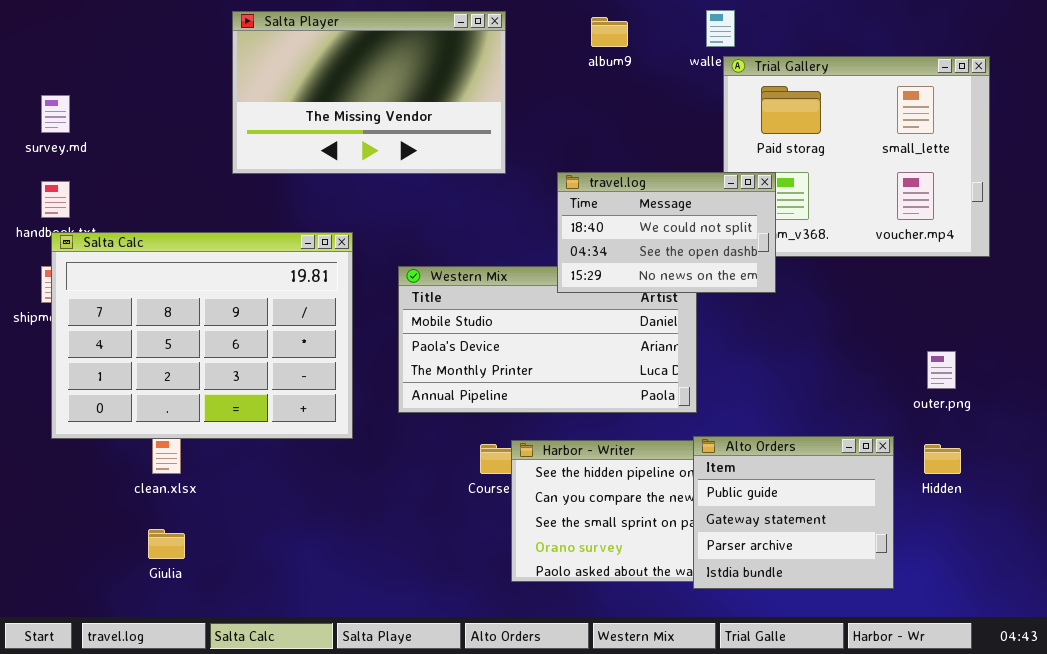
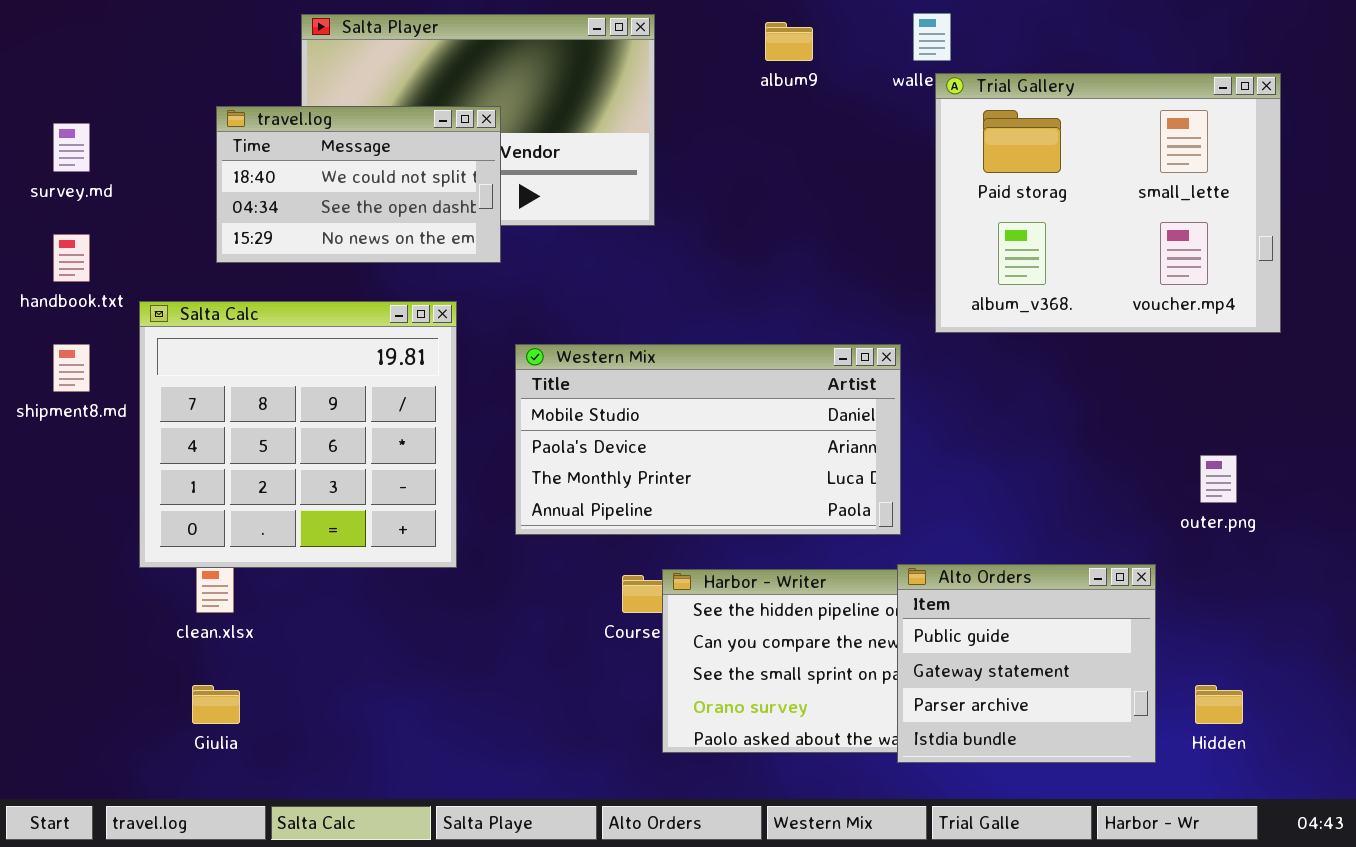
travel.log: [557,172,776,293] -> [216,106,501,263], moved
Salta Calc: [51,232,353,439] -> [139,301,457,568], resized
Hidden: [924,444,961,474] -> [1195,685,1243,724], moved

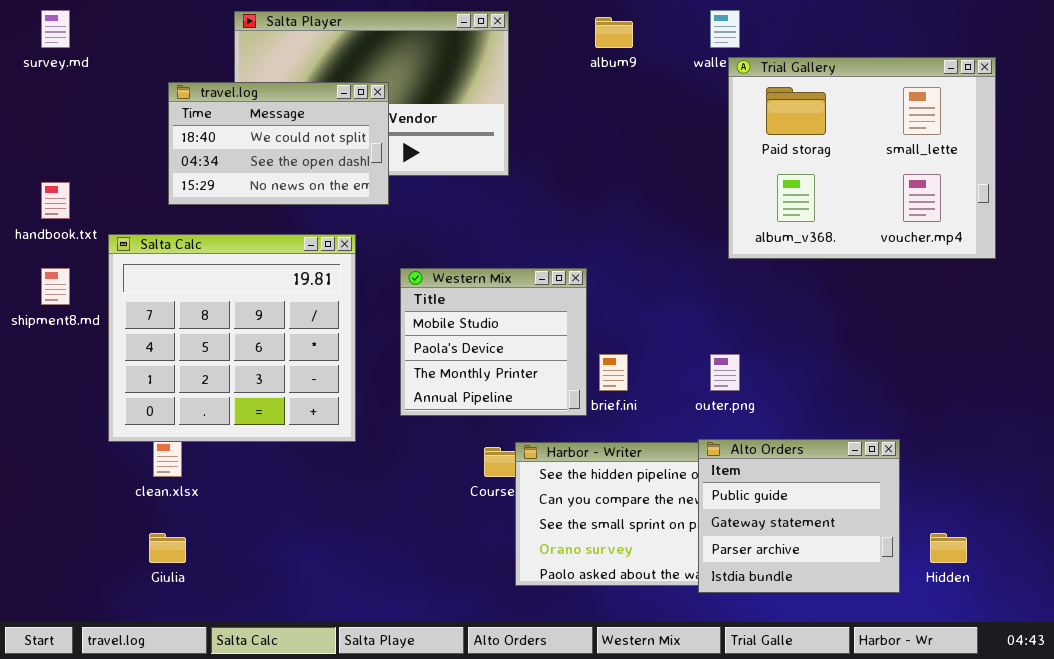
survey.md: [53,123,90,172] -> [41,10,70,48], moved
Western Mix: [515,344,901,535] -> [400,268,587,416], resized
outer.png: [1200,455,1237,503] -> [710,354,740,391], moved

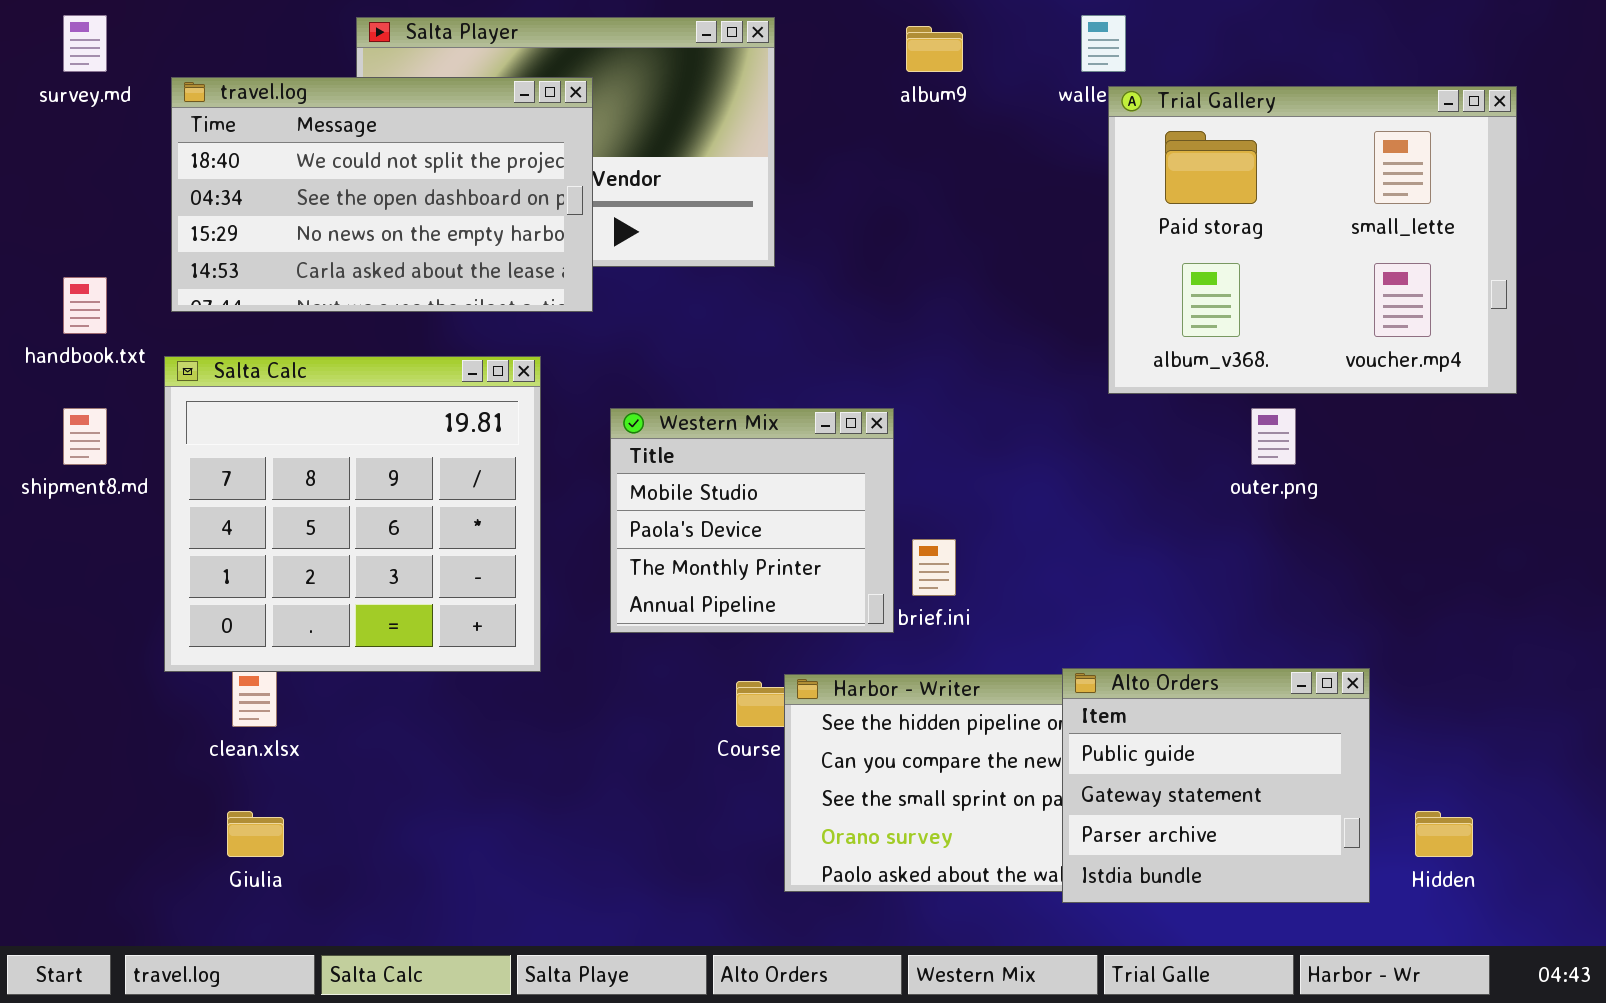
travel.log: [168,82,389,205] -> [171,77,593,312], resized
outer.png: [710,354,740,391] -> [1251,408,1296,465], moved

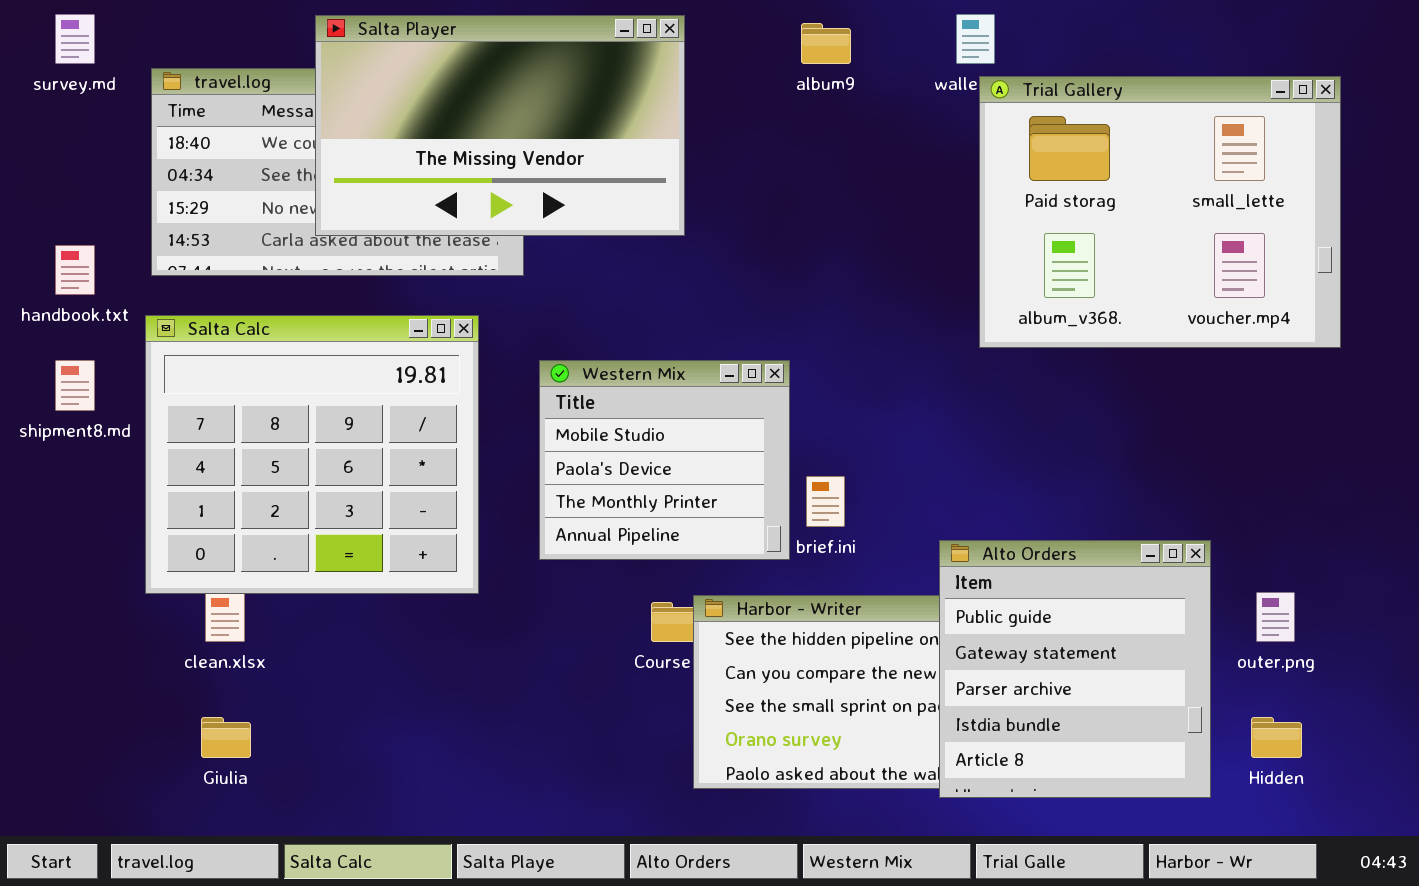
Salta Player: [356,17,775,267] -> [315,15,685,236], raised
outer.png: [1251,408,1296,465] -> [1256,592,1295,642], moved
Alto Orders: [1062,668,1370,903] -> [939,540,1211,798], resized

